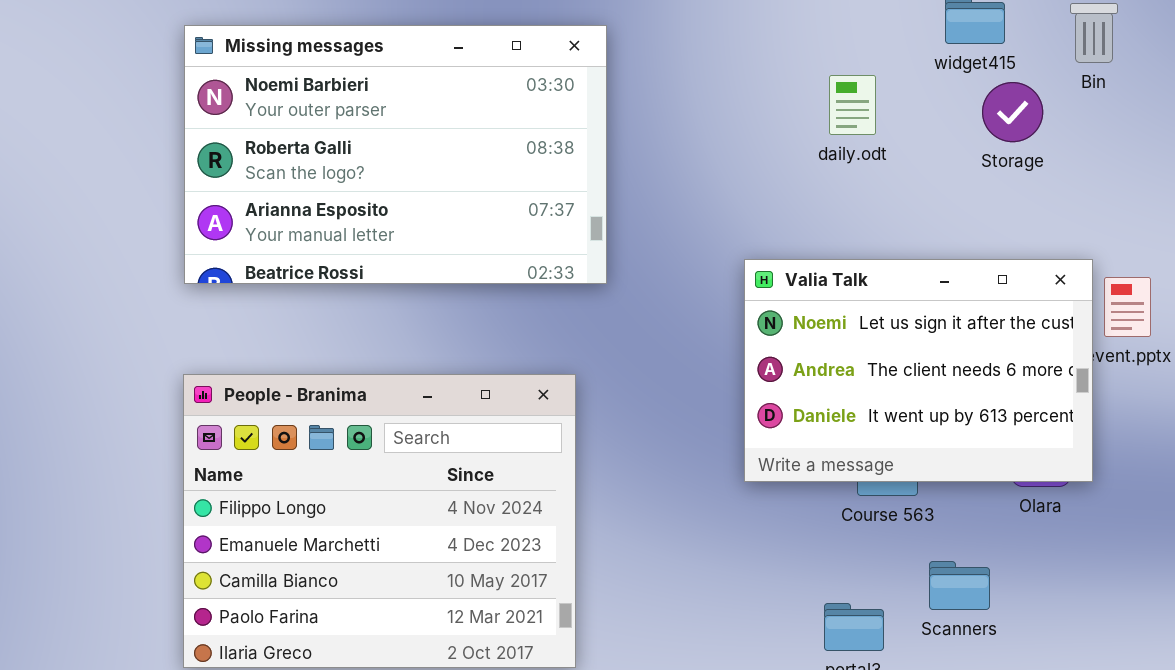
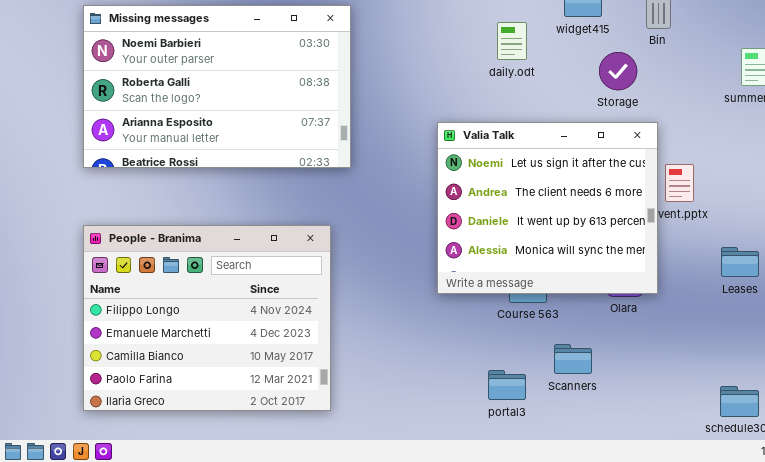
daily.odt: [829,75,876,135] -> [497,22,527,60], moved
Storage: [982,82,1043,142] -> [599,52,637,90], moved
Valia Talk: [744,259,1093,482] -> [437,122,658,294], resized

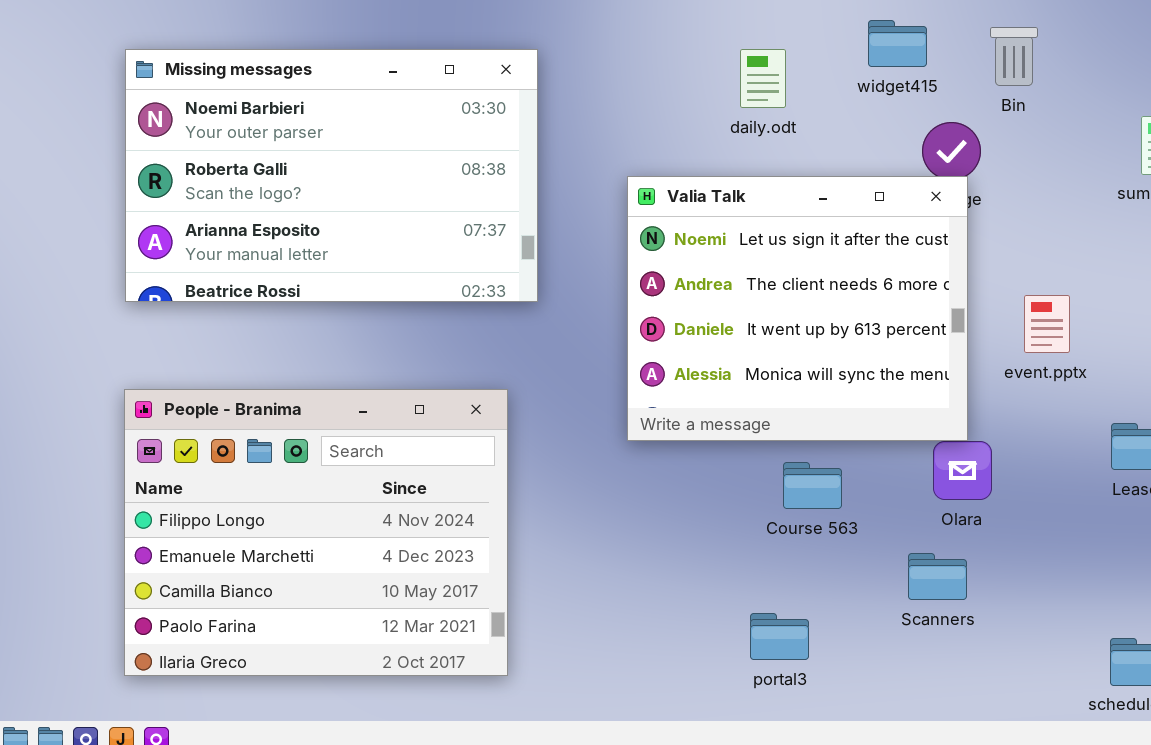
daily.odt: [497,22,527,60] -> [740,49,786,108], moved
Valia Talk: [437,122,658,294] -> [627,176,968,441], moved
Scanners: [554,344,592,374] -> [908,553,967,600], moved

